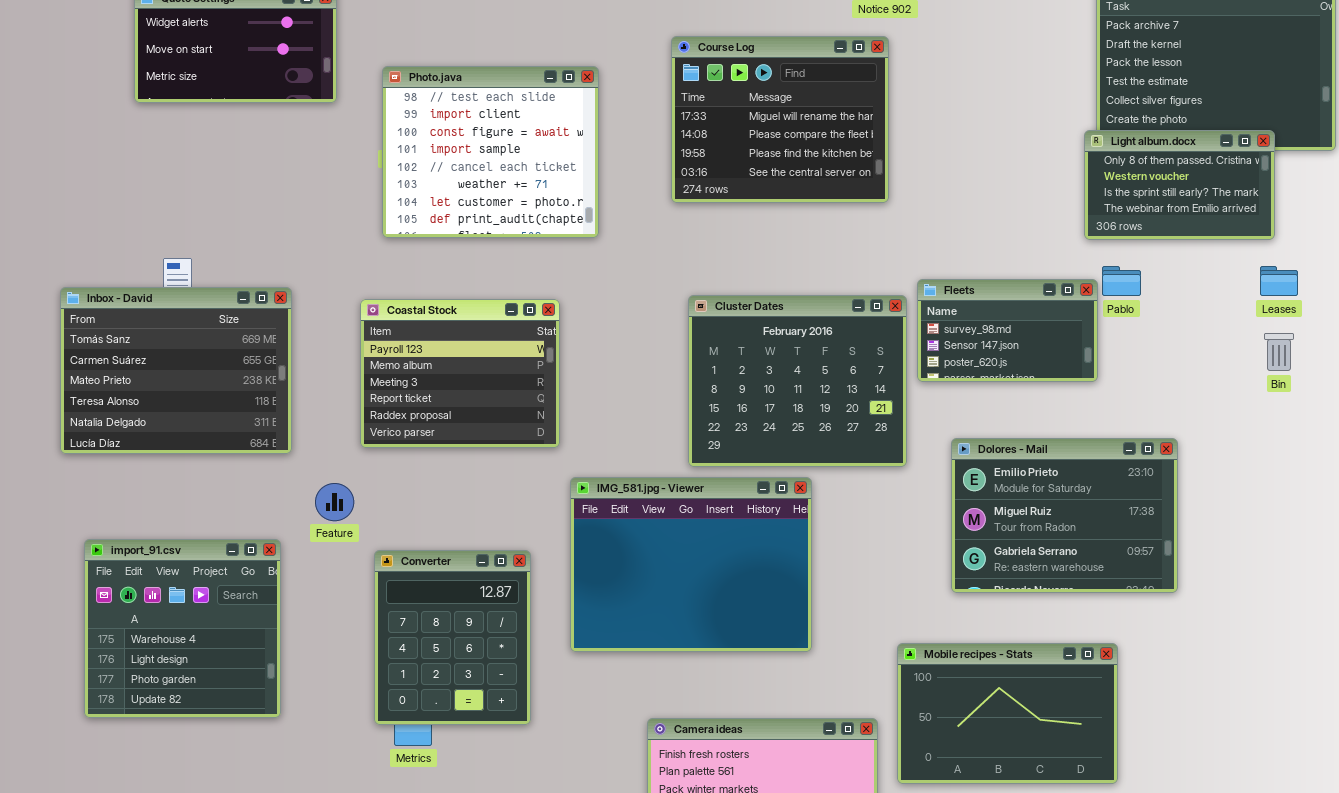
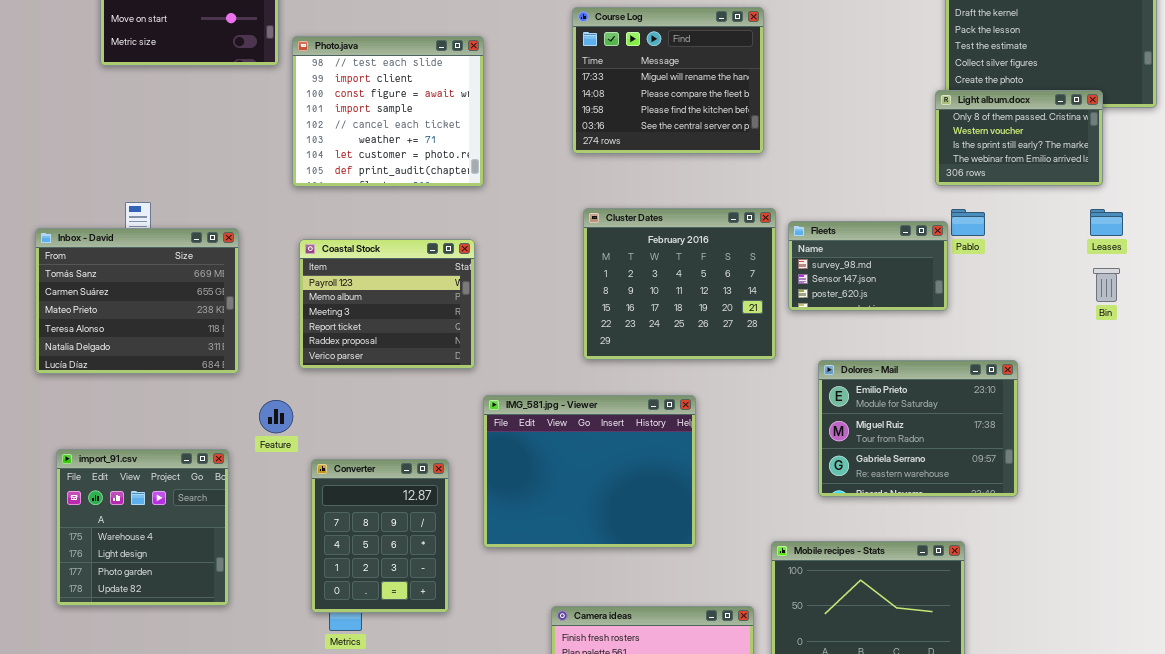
Photo.java: [382,66,599,238] -> [292,36,484,187], moved
Cluster Dates: [688,295,907,467] -> [583,208,776,360], moved

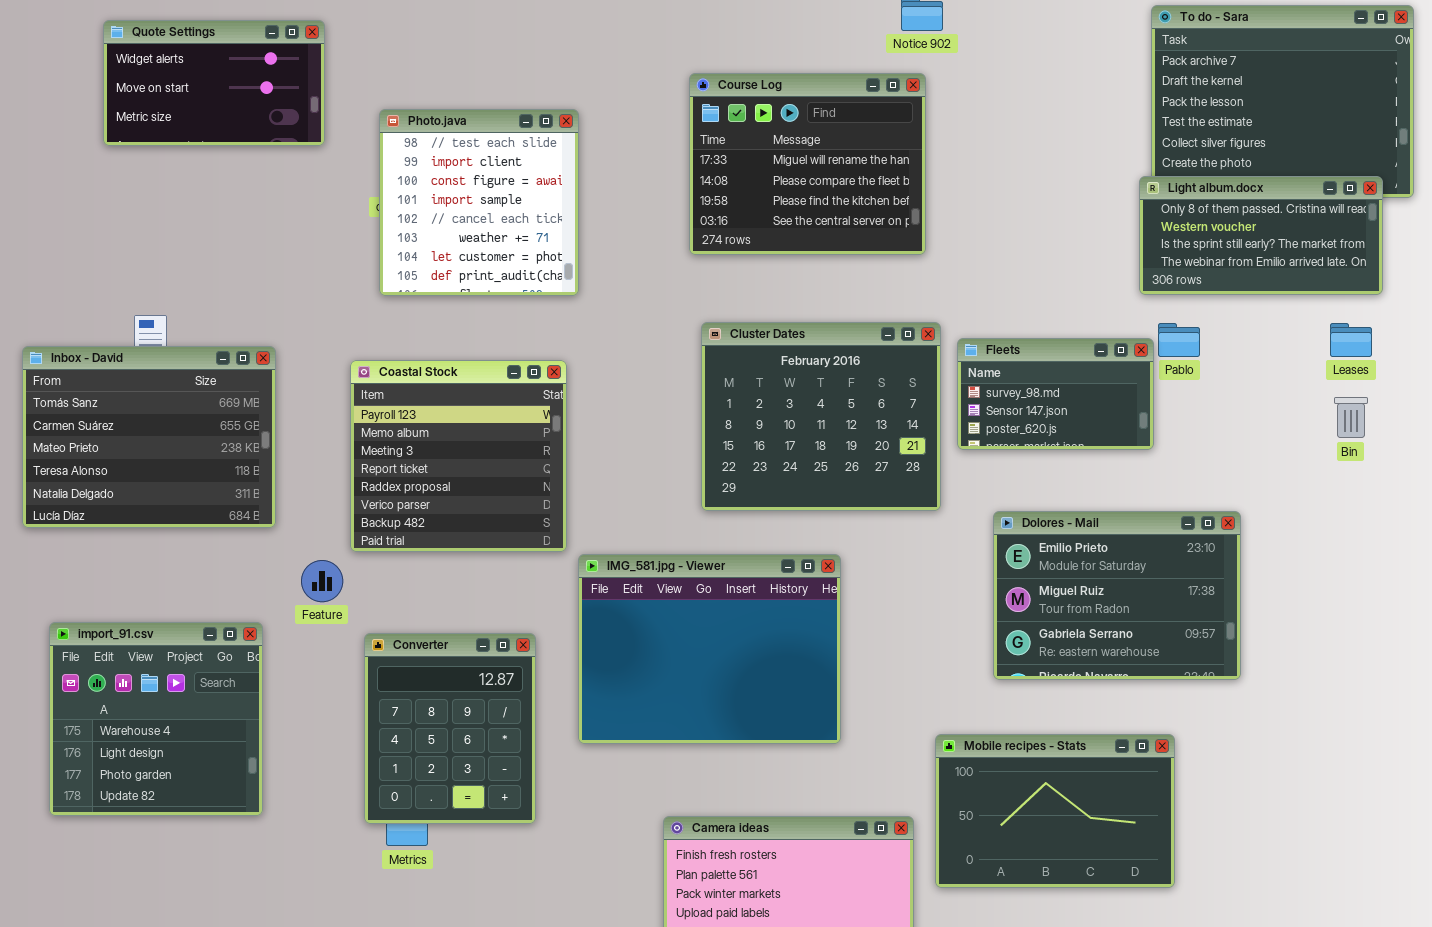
Photo.java: [292,36,484,187] -> [379,109,579,296], resized
Light album.docx: [935,90,1103,186] -> [1139,176,1383,295], resized
Coastal Stock: [299,239,475,369] -> [350,360,567,552], resized

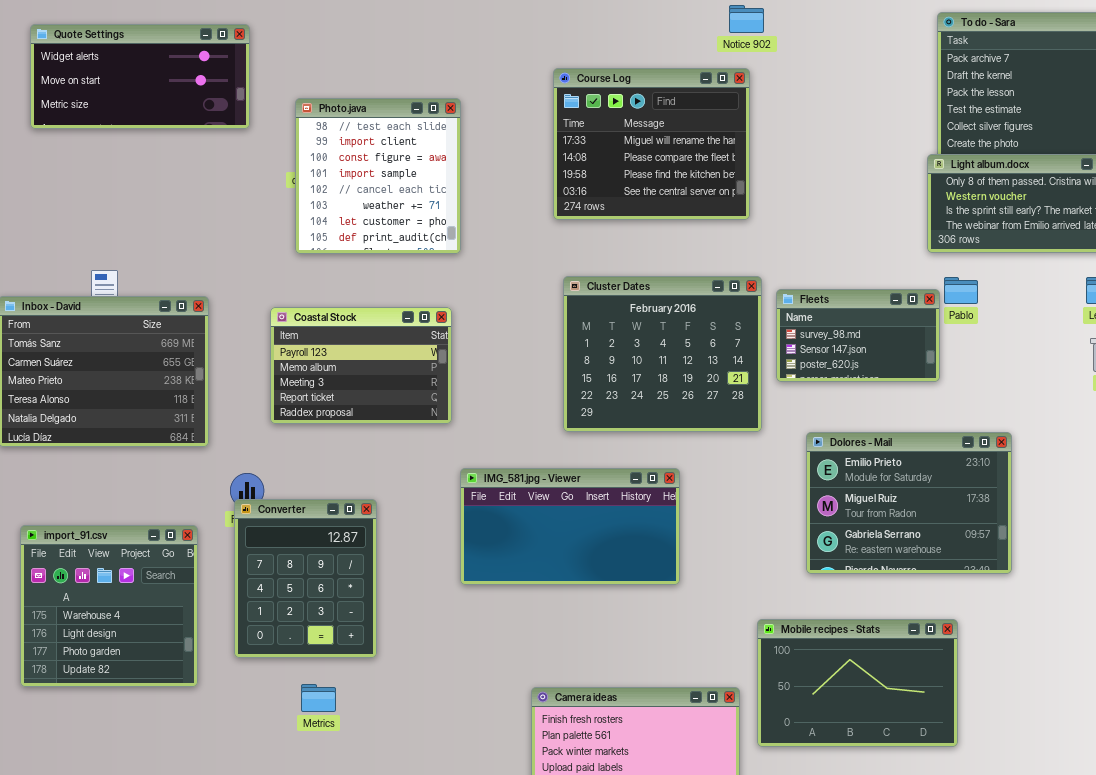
Quote Settings: [103,20,325,146] -> [30,24,250,129], resized
Coastal Stock: [350,360,567,552] -> [270,307,452,424], resized
IMG_581.jpg - Viewer: [578,554,841,744] -> [460,468,680,585], resized
Converter: [364,633,536,824] -> [234,499,377,658], moved

